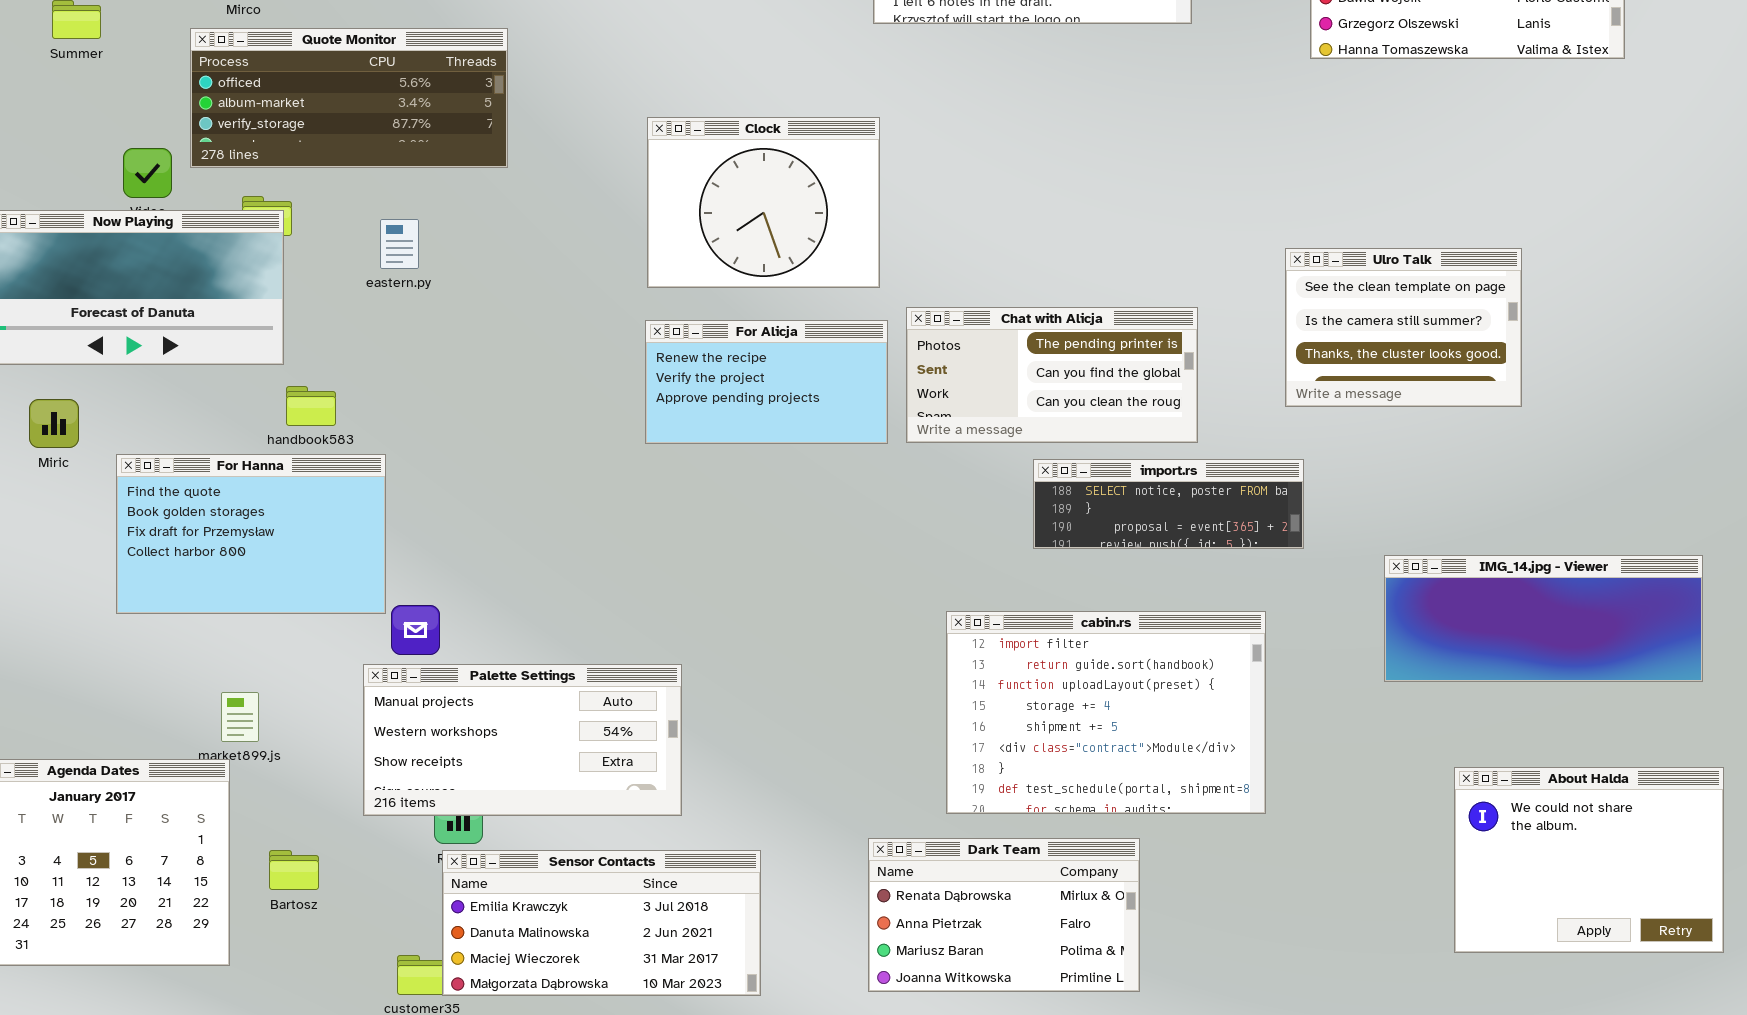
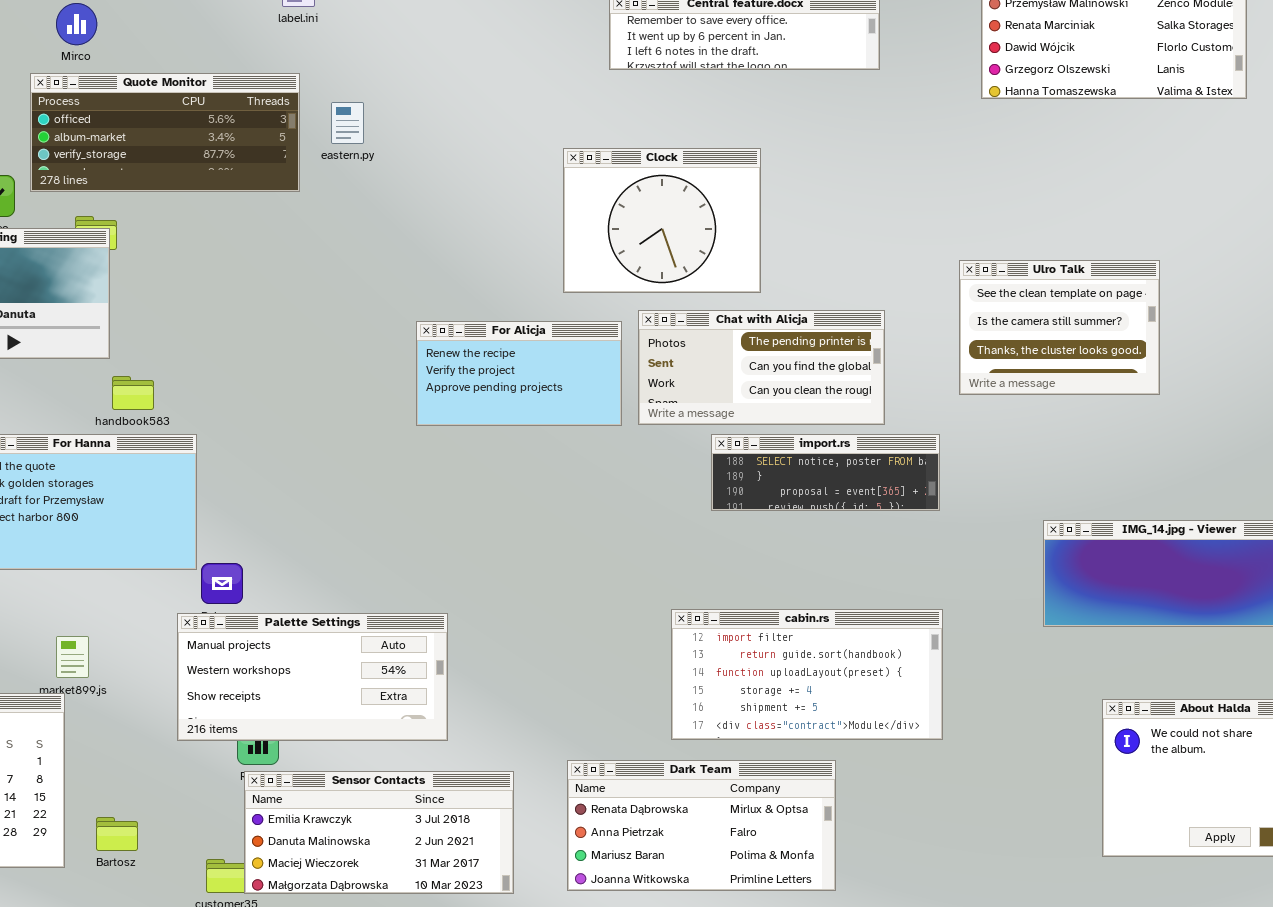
Clock: [647,117,880,288] -> [563,148,761,293], moved
eastern.py: [380,219,419,269] -> [331,102,364,144], moved
import.rs: [1033,459,1304,549] -> [711,434,940,511], moved
cabin.rs: [946,611,1266,814] -> [671,609,943,740], resized
Dark Team: [868,838,1140,992] -> [567,760,836,891], resized
Bartosz: [269,850,319,890] -> [96,817,138,851], moved

